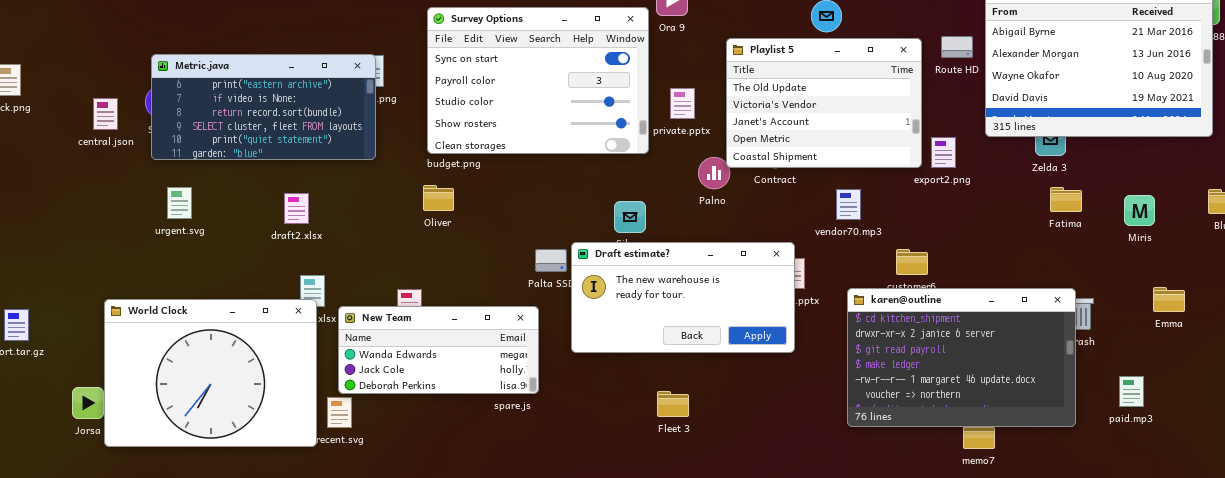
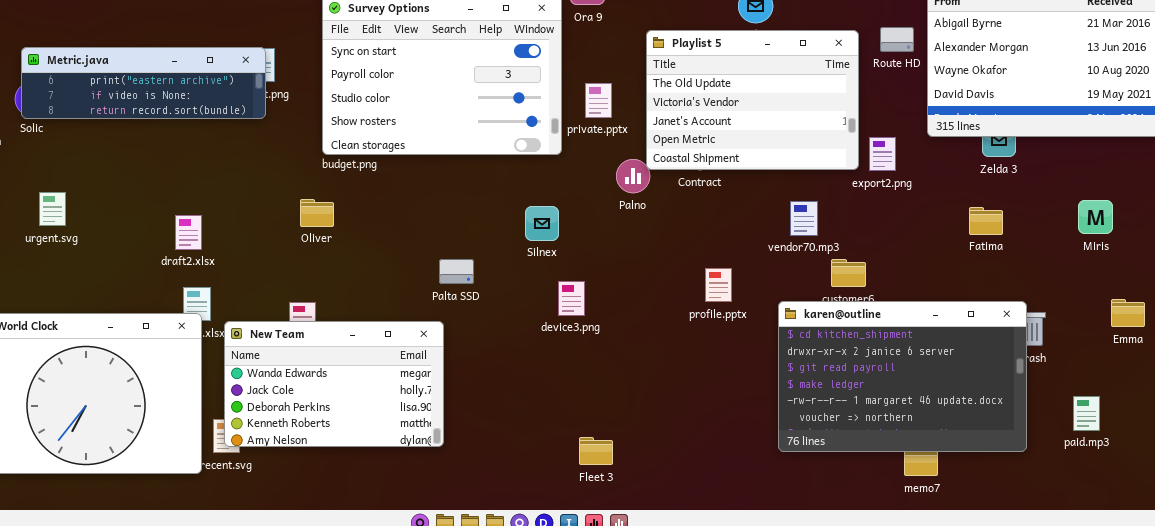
Metric.java: [151,54,376,160] -> [21,47,266,119], resized
Oliver: [423,185,454,211] -> [300,199,334,227], moved
Fatima: [1050,187,1082,212] -> [969,207,1003,235], moved
vendor70.mp3: [836,189,861,220] -> [790,201,818,236], moved
draft2.xlsx: [284,193,309,224] -> [175,215,202,250], moved
Draft estimate?: [571,242,795,353] -> none, closed
New Team: [338,306,539,394] -> [224,321,444,447], resized
Fleet 3: [657,391,689,417] -> [579,437,613,465], moved

